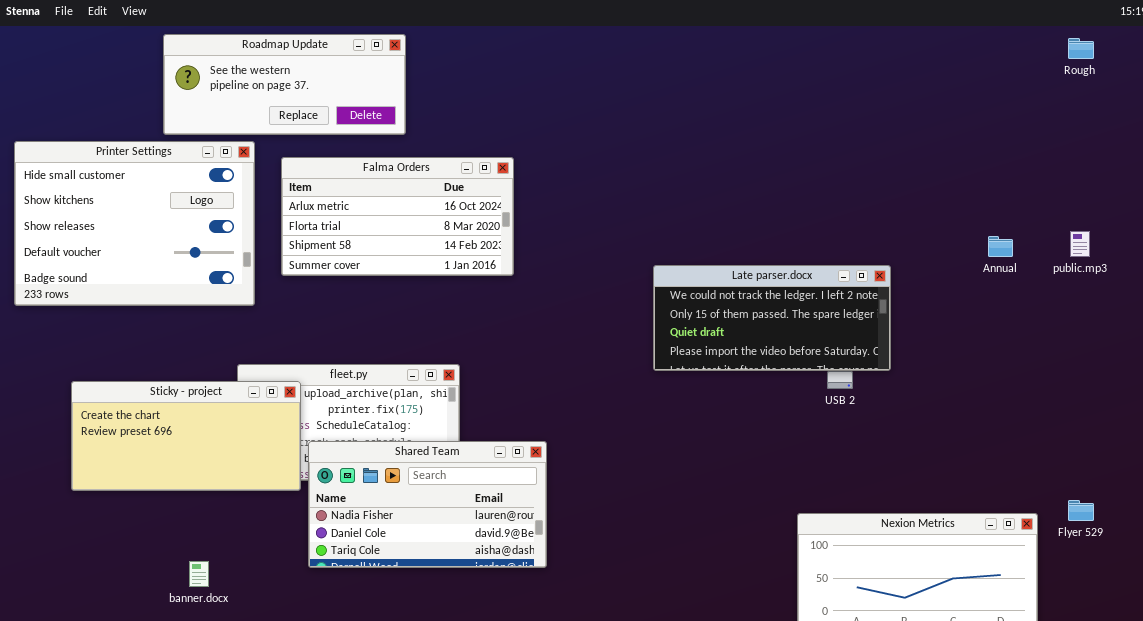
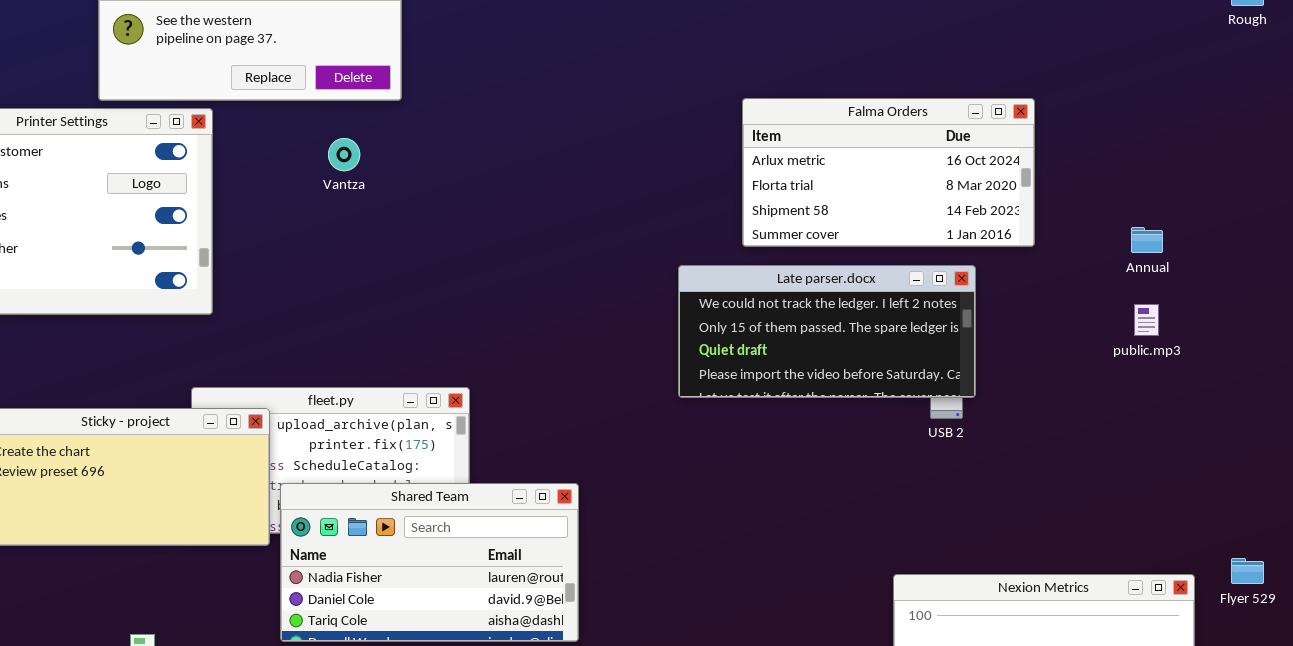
Falma Orders: [281,157,514,276] -> [742,98,1035,247], moved
public.mp3: [1070,231,1090,257] -> [1134,304,1159,336], moved
Late parser.docx: [653,265,891,371] -> [678,265,976,398], moved

